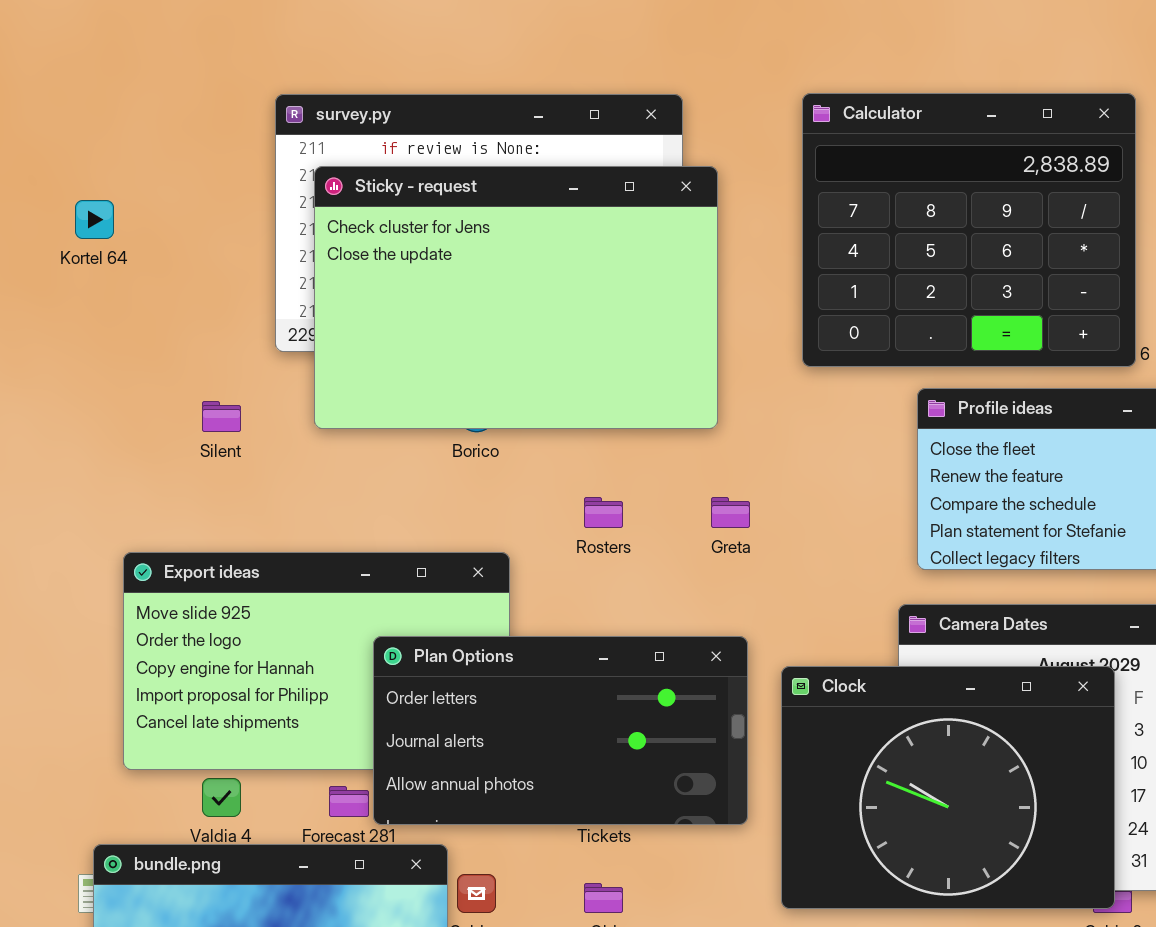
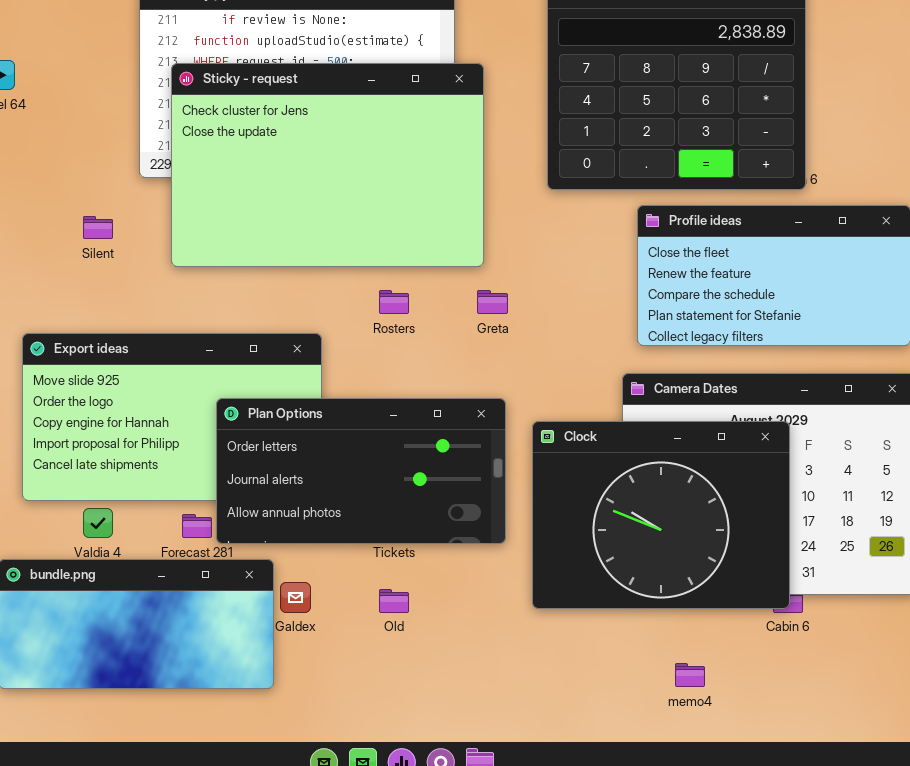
Sticky - request: [314,166,718,429] -> [171,63,484,267], moved

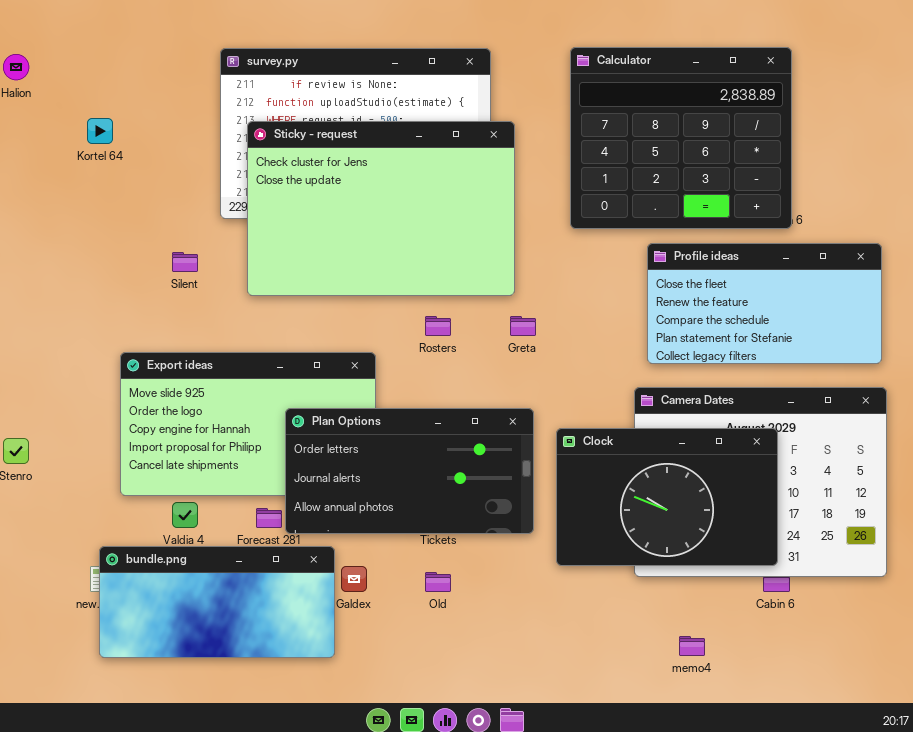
Clock: [532,421,790,609] -> [556,428,778,566], resized

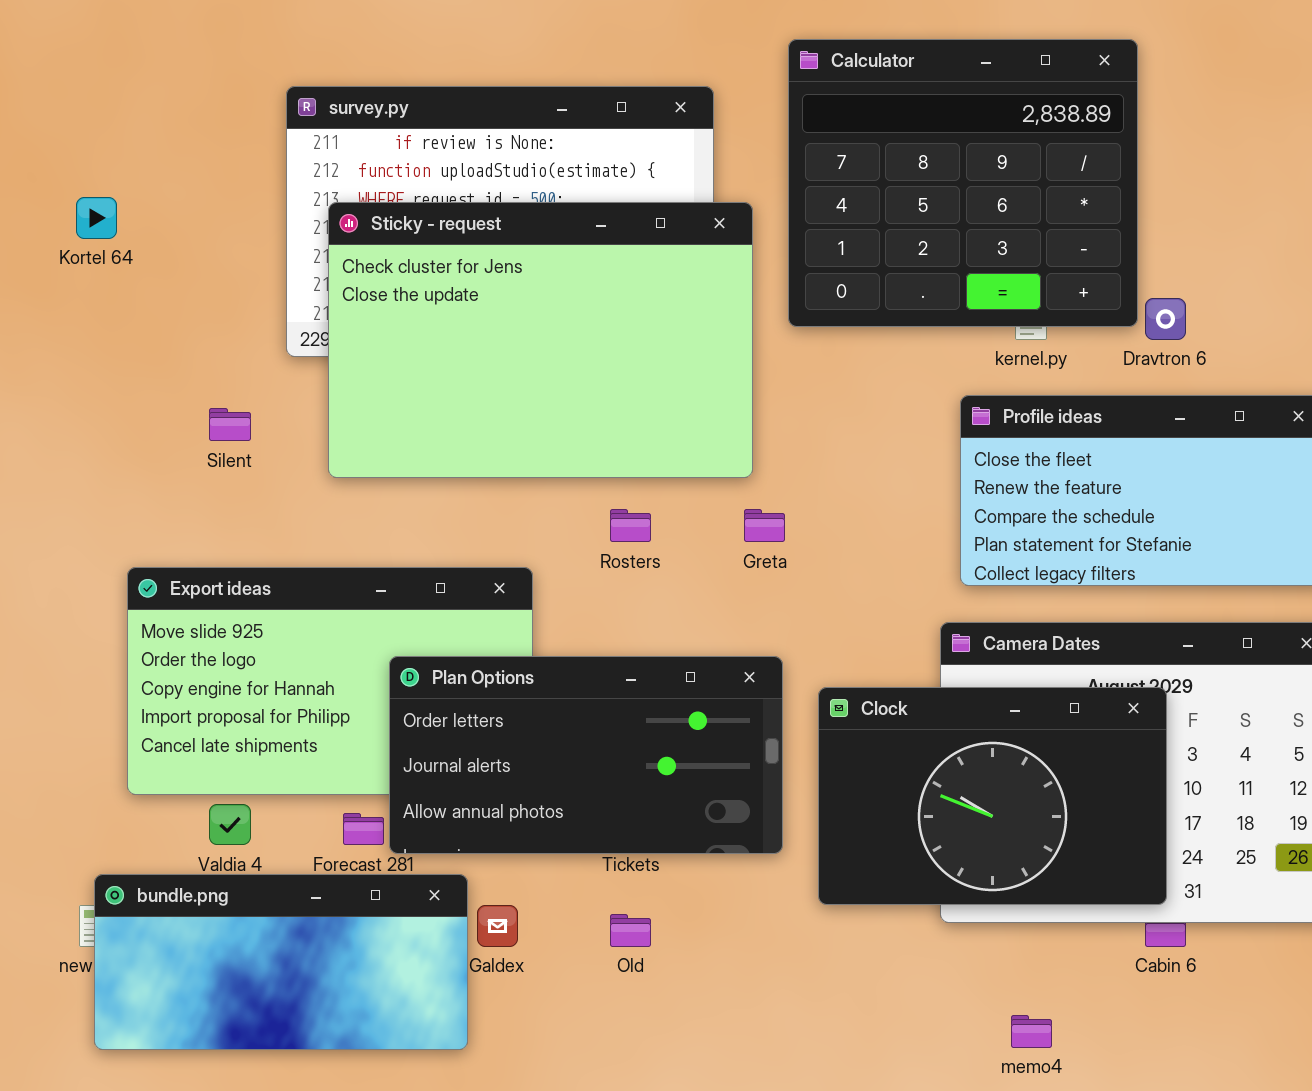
Calculator: [570,47,792,229] -> [788,39,1138,327], moved

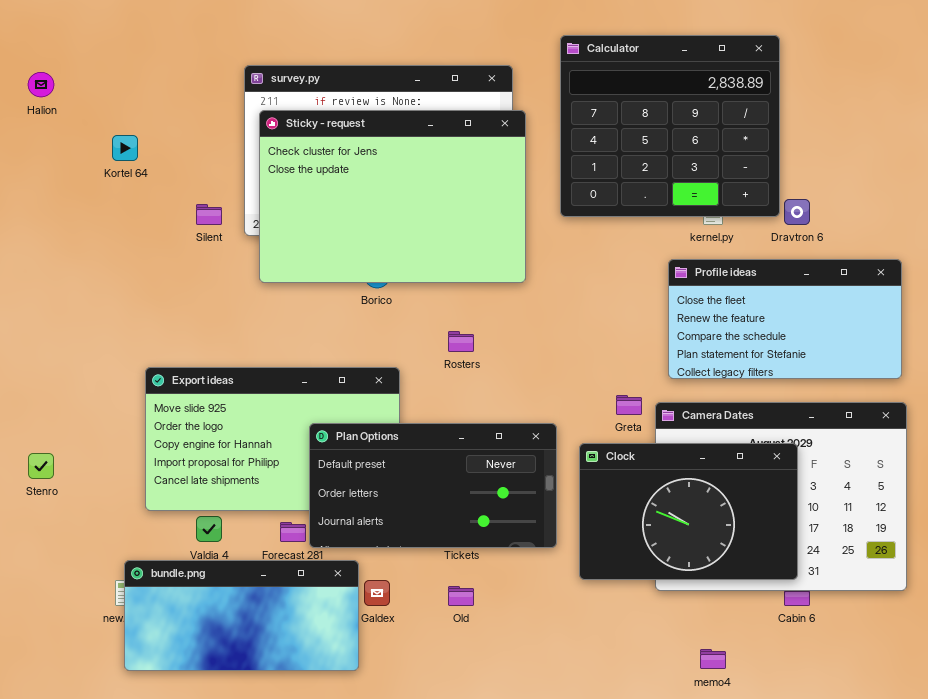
Sticky - request: [328,202,753,478] -> [259,110,526,283], moved
Silent: [209,408,251,441] -> [196,204,222,225], moved
Greta: [744,509,785,542] -> [616,395,642,415], moved
Plan Options: [389,656,783,854] -> [309,423,557,548], scrolled up 1 row

